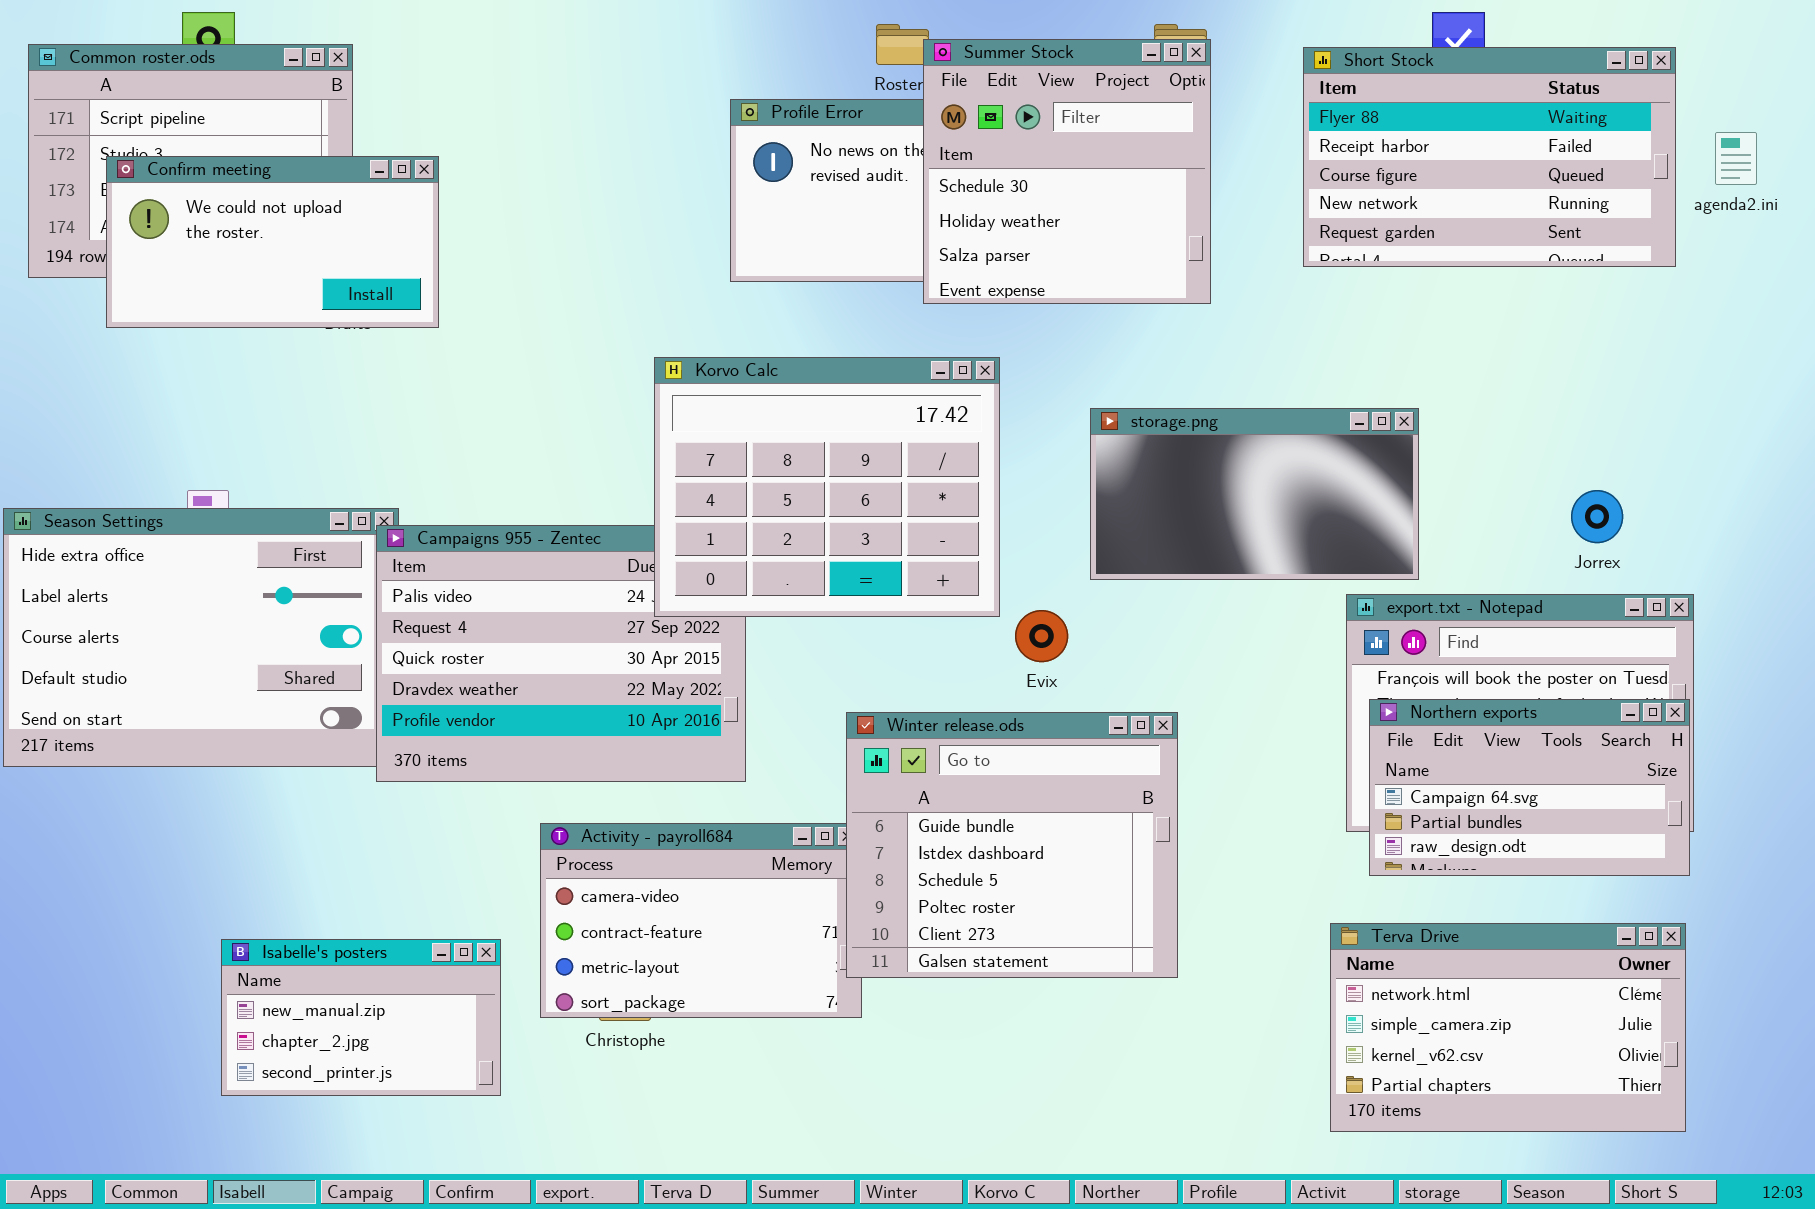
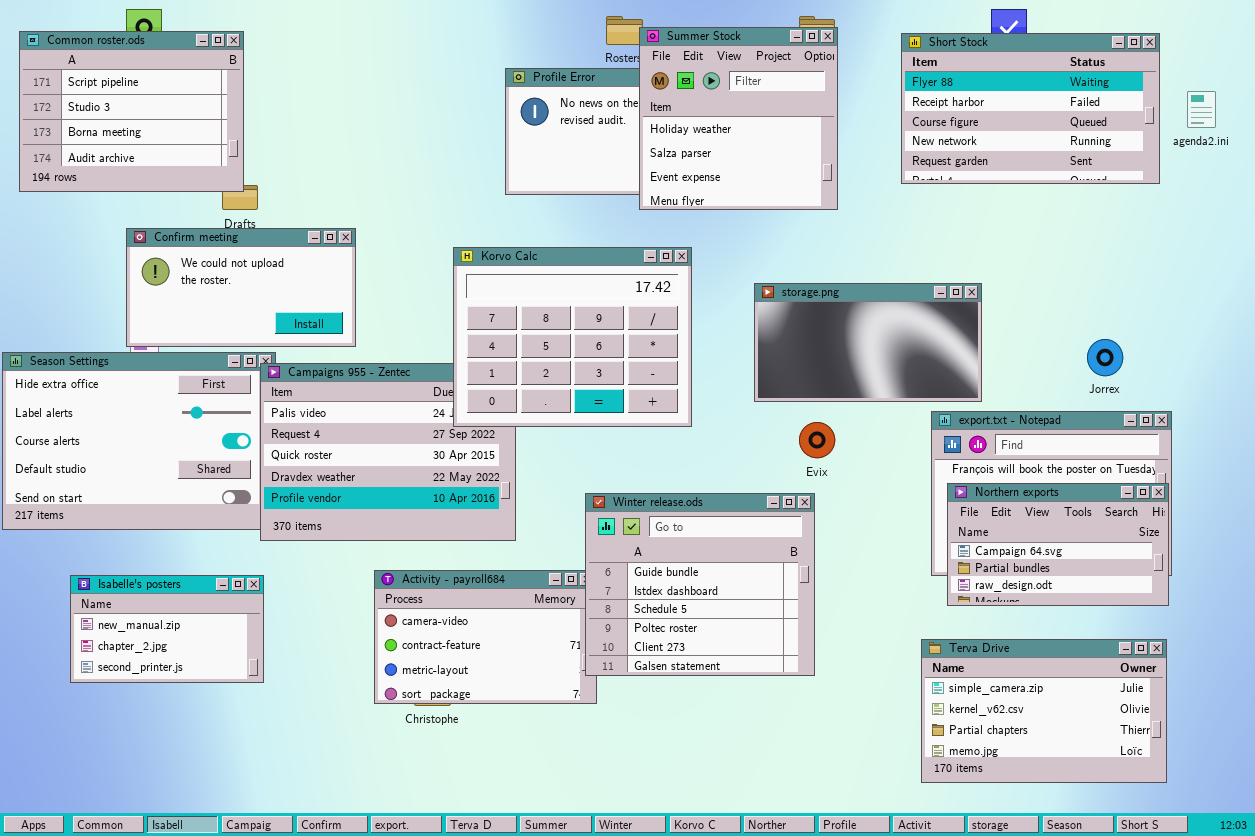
Summer Stock: [923,39,1211,304] -> [639,27,838,210], scrolled down 1 row
Confirm meeting: [106,156,439,328] -> [126,228,356,347], moved
Evix: [1015,610,1068,662] -> [799,422,835,458], moved
Terva Drive: [1330,923,1686,1132] -> [921,639,1167,783], scrolled down 1 row
Isabelle's posters: [221,939,501,1096] -> [70,575,264,683], moved

